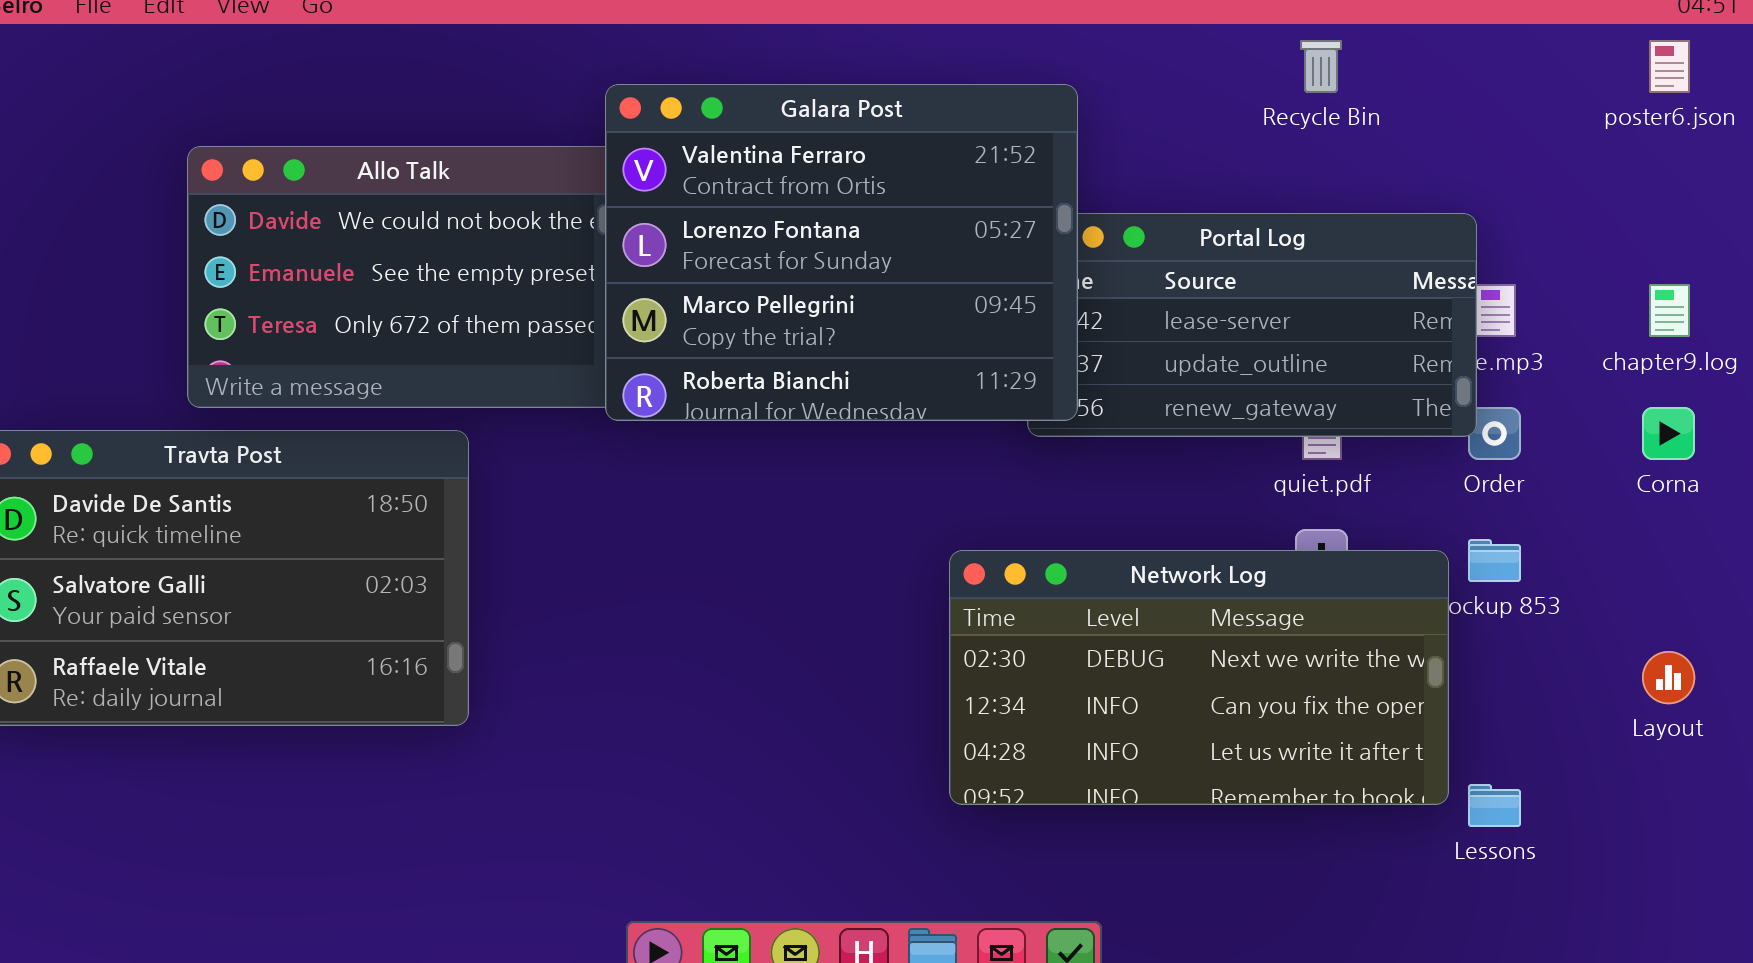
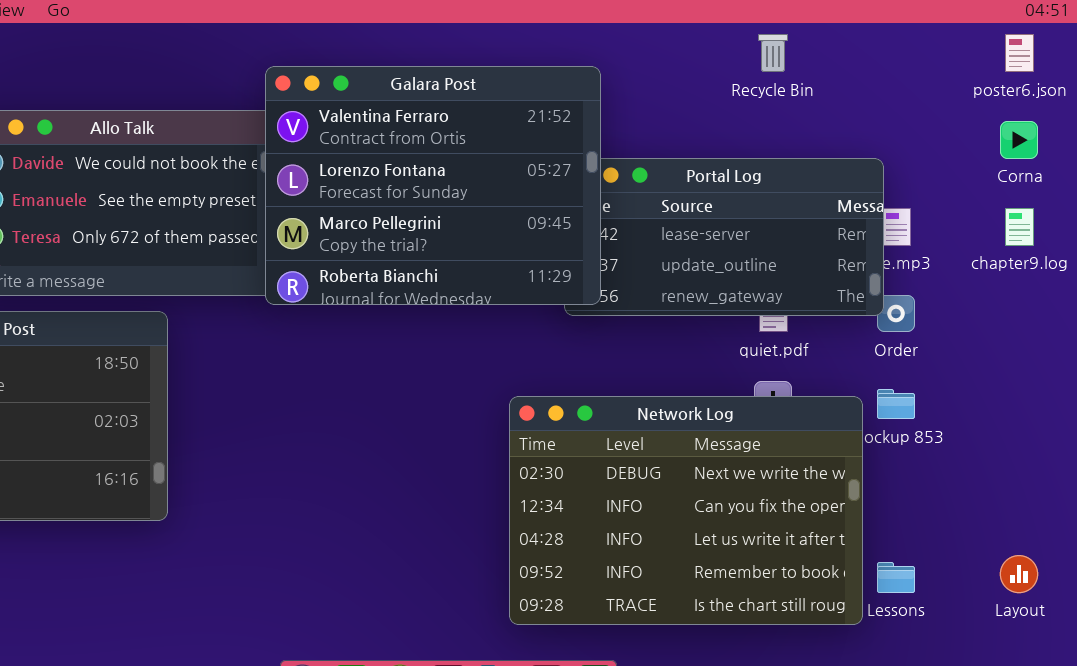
Corna: [1642,407,1695,460] -> [1000,121,1038,159], moved
Network Log: [949,550,1449,805] -> [509,396,863,625], resized
Layout: [1642,651,1695,704] -> [1000,555,1038,593], moved

